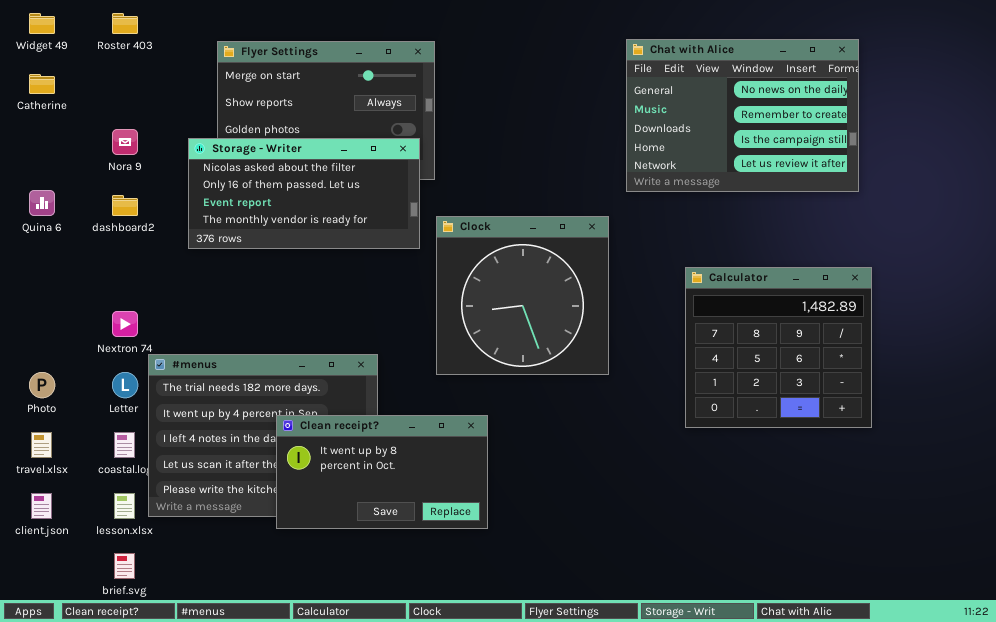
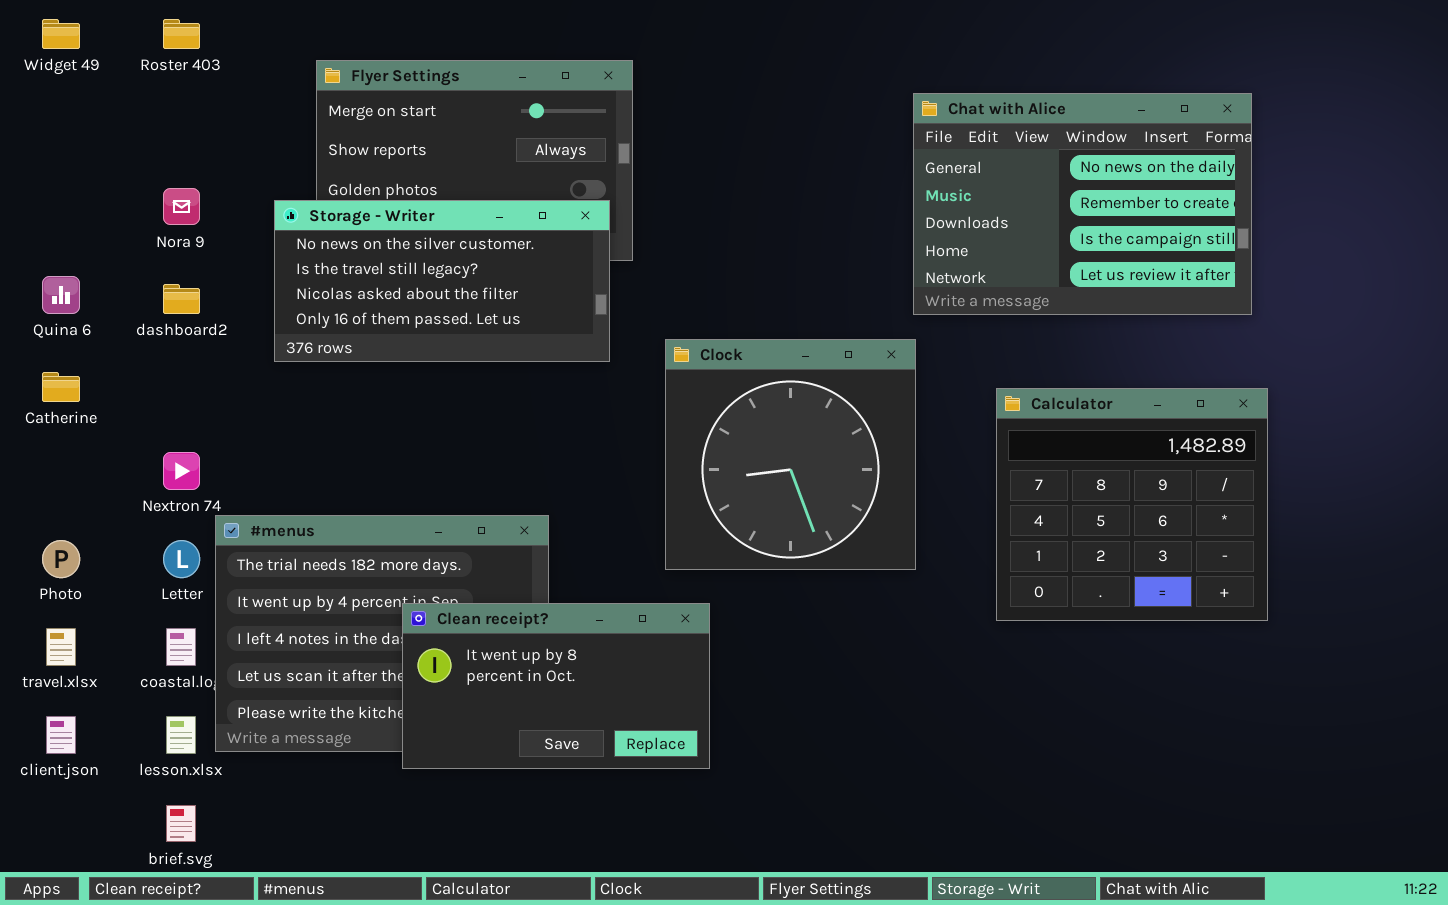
Chat with Alice: [626,39,859,192] -> [913,93,1252,315], moved
Catherine: [29,74,55,94] -> [42,372,80,402], moved
Storage - Writer: [188,138,420,249] -> [274,200,610,362], scrolled up 2 rows
Clock: [436,216,609,375] -> [665,339,916,570], moved

